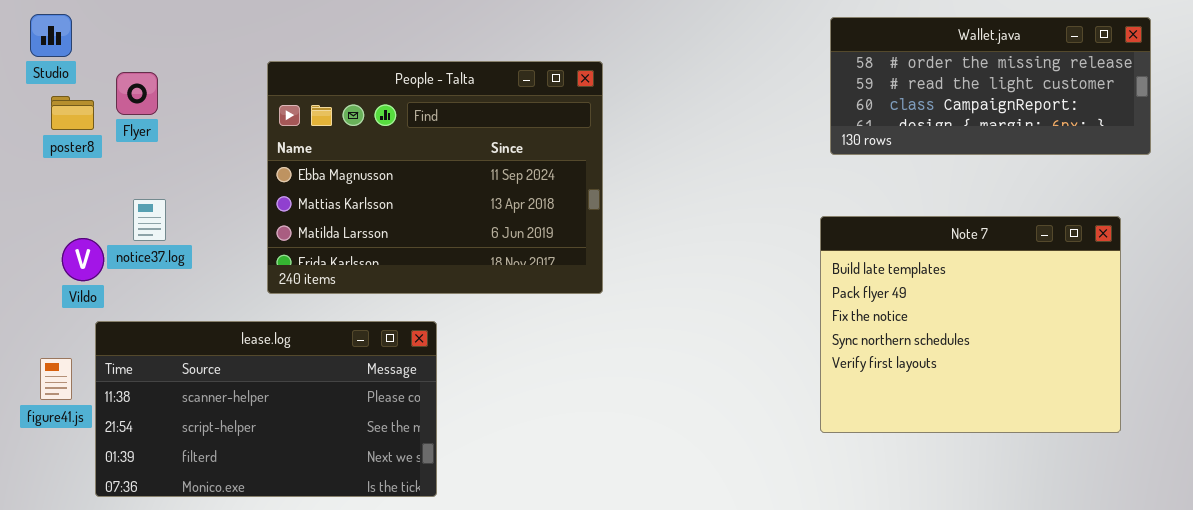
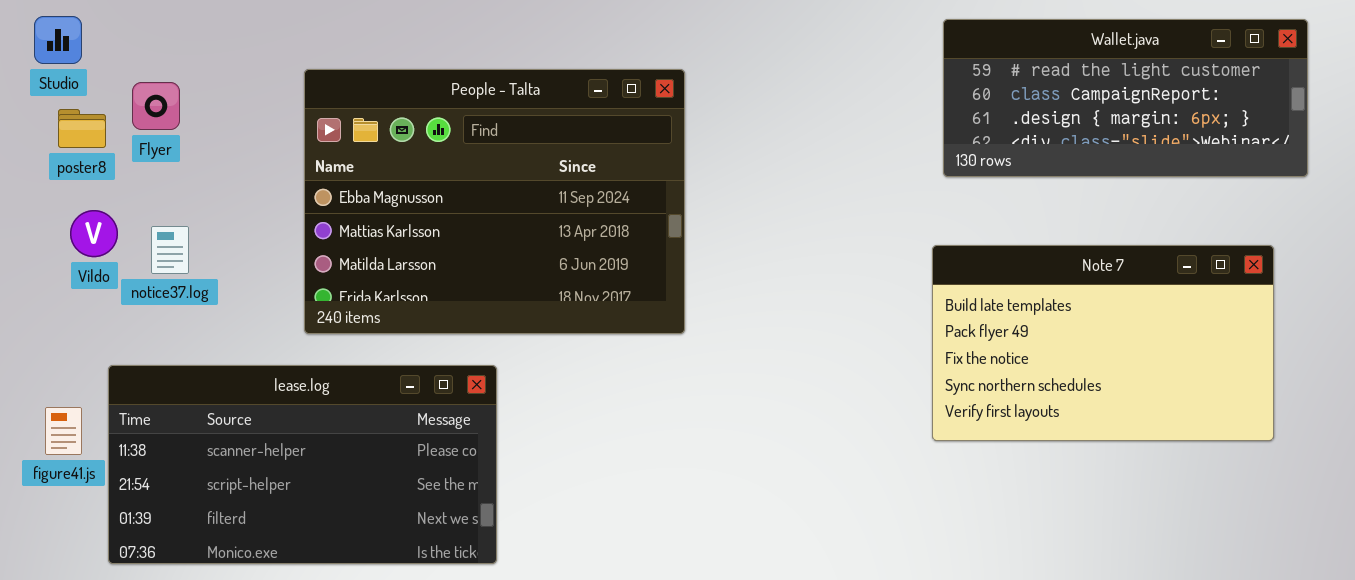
Wallet.java: [830,17,1151,155] -> [943,19,1308,177], scrolled down 1 row
Note 7: [820,216,1121,433] -> [932,245,1274,441], resized
Vildo: [62,238,104,281] -> [70,210,118,257], moved

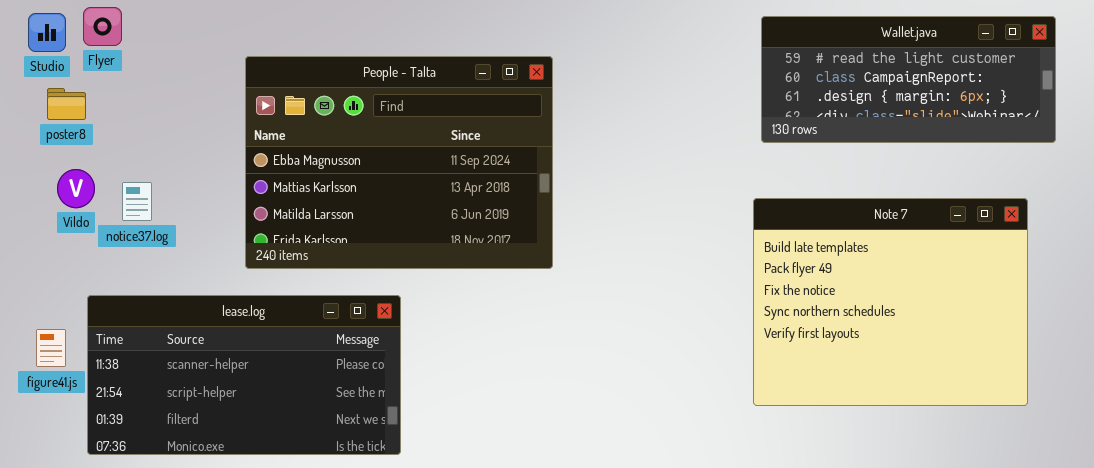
Flyer: [132,82,180,130] -> [83,7,122,46], moved
Note 7: [932,245,1274,441] -> [753,198,1028,406], resized

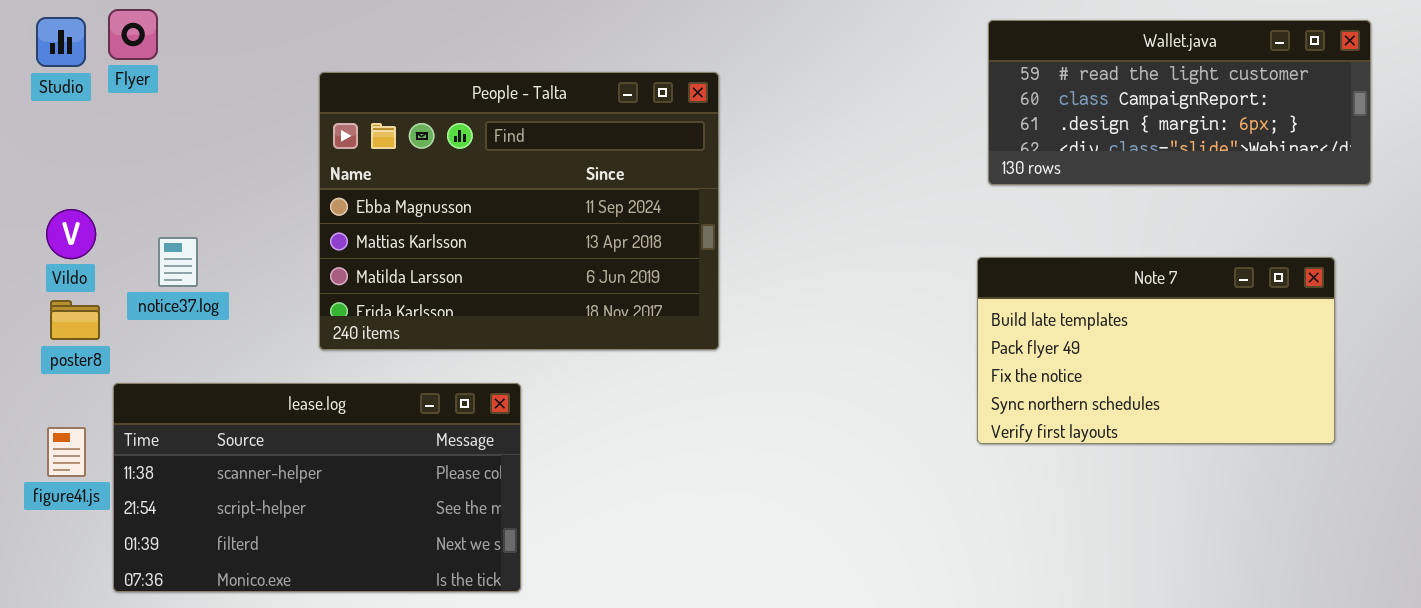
poster8: [47,88,86,120] -> [50,300,100,340], moved
Vildo: [57,169,95,208] -> [46,209,96,259], moved
Note 7: [753,198,1028,406] -> [977,257,1335,444], resized

